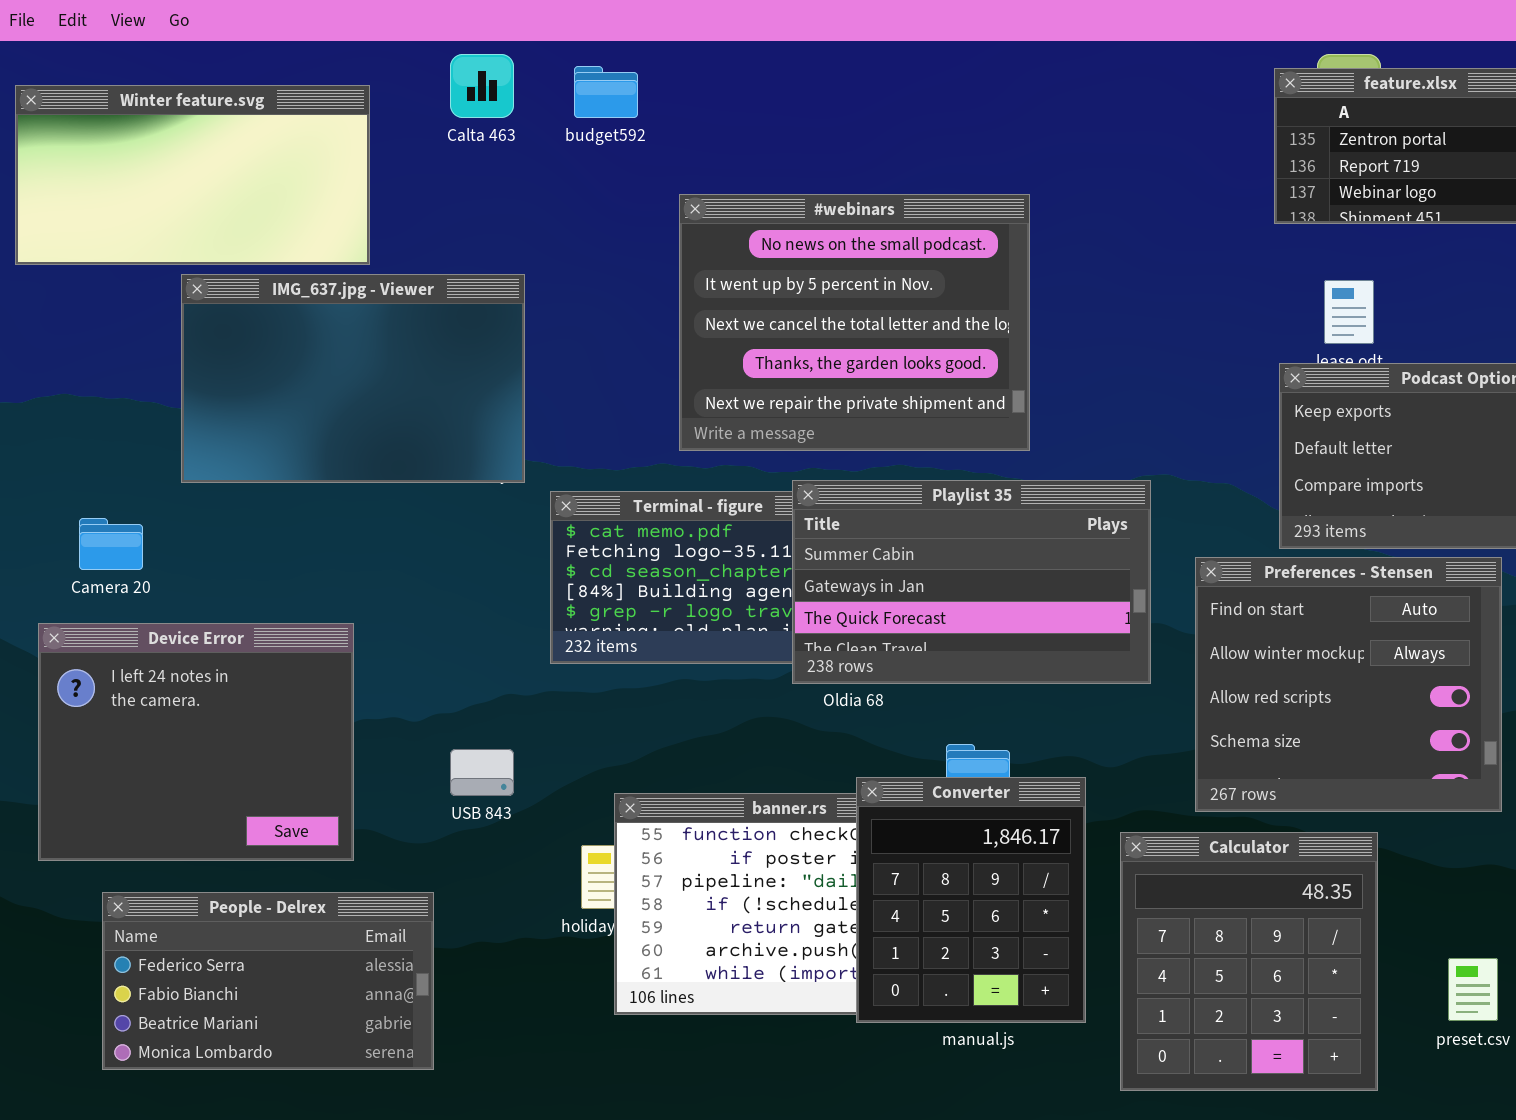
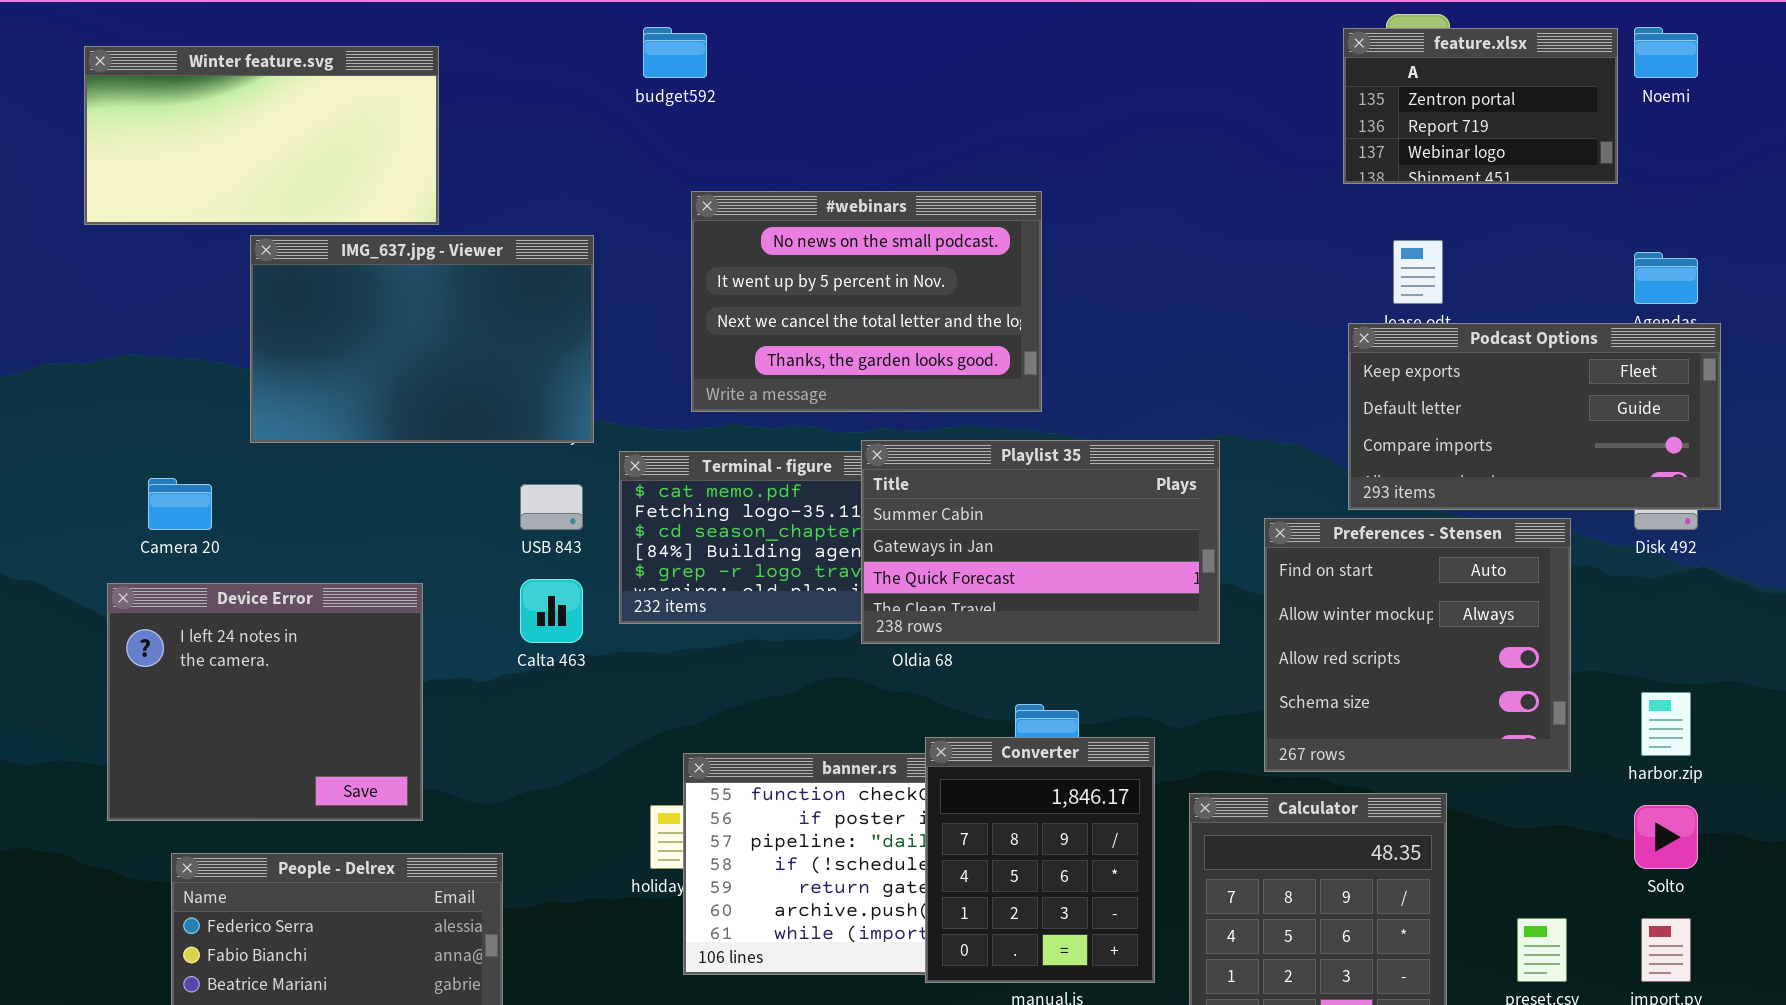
Calta 463: [450,54,514,118] -> [520,579,583,643], moved
#webinars: [679,194,1030,451] -> [691,191,1042,412], moved, resized
USB 843: [450,749,514,796] -> [520,484,583,530], moved

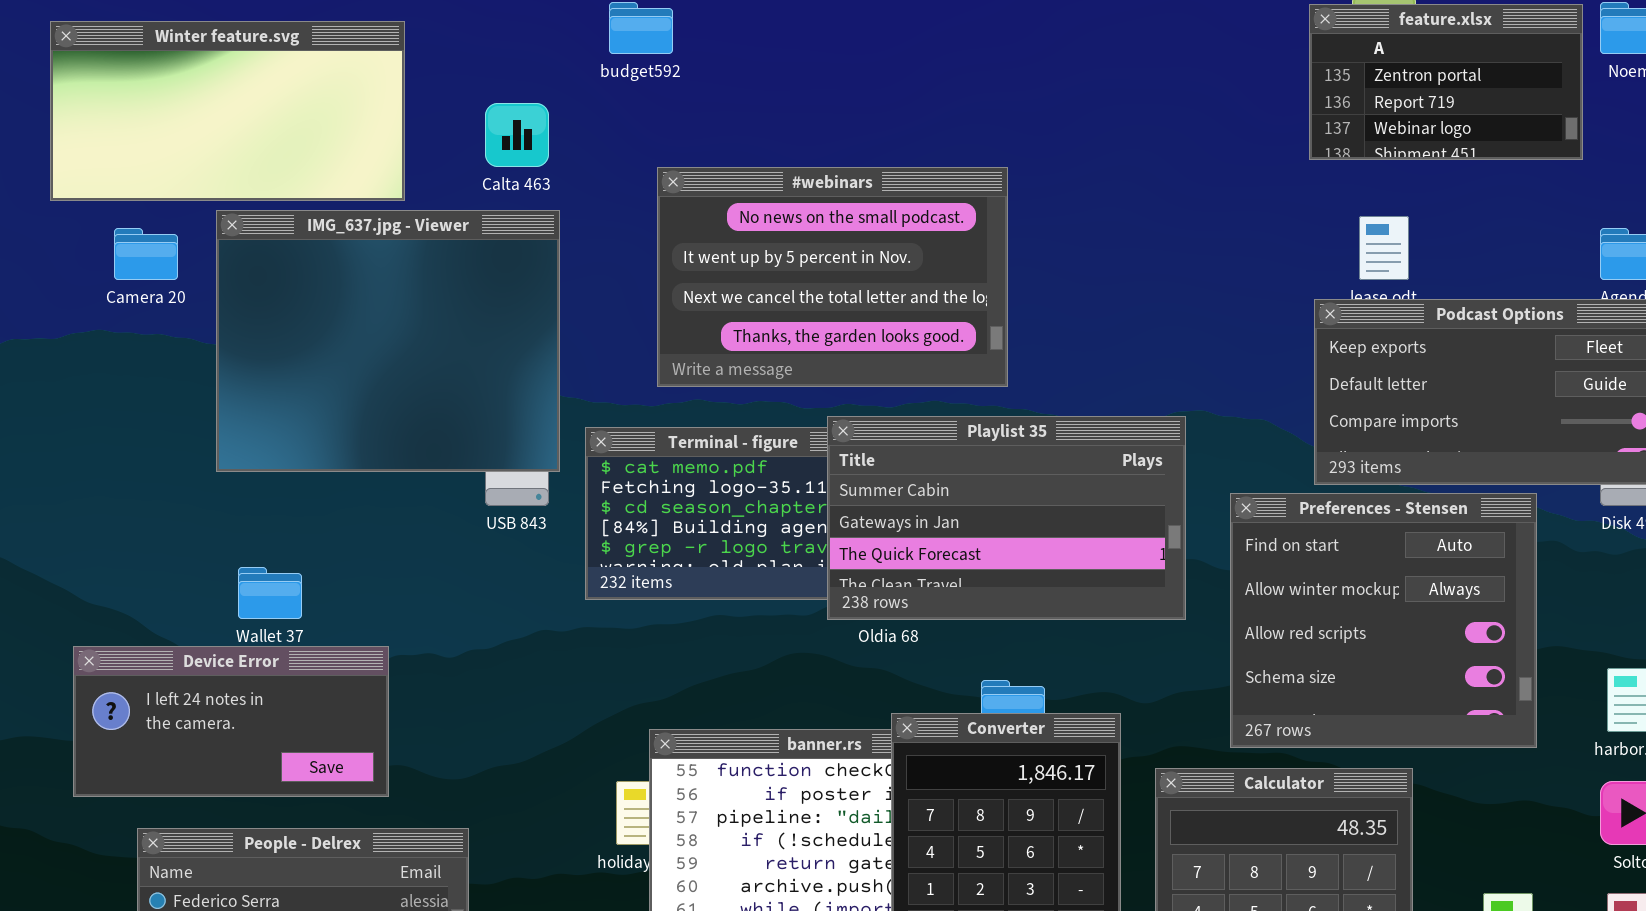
IMG_637.jpg - Viewer: [250,235,594,443] -> [216,210,560,472], resized
Camera 20: [148,478,212,530] -> [114,228,178,280], moved
Calta 463: [520,579,583,643] -> [485,103,549,167], moved
Device Error: [107,583,423,821] -> [73,646,389,797], resized

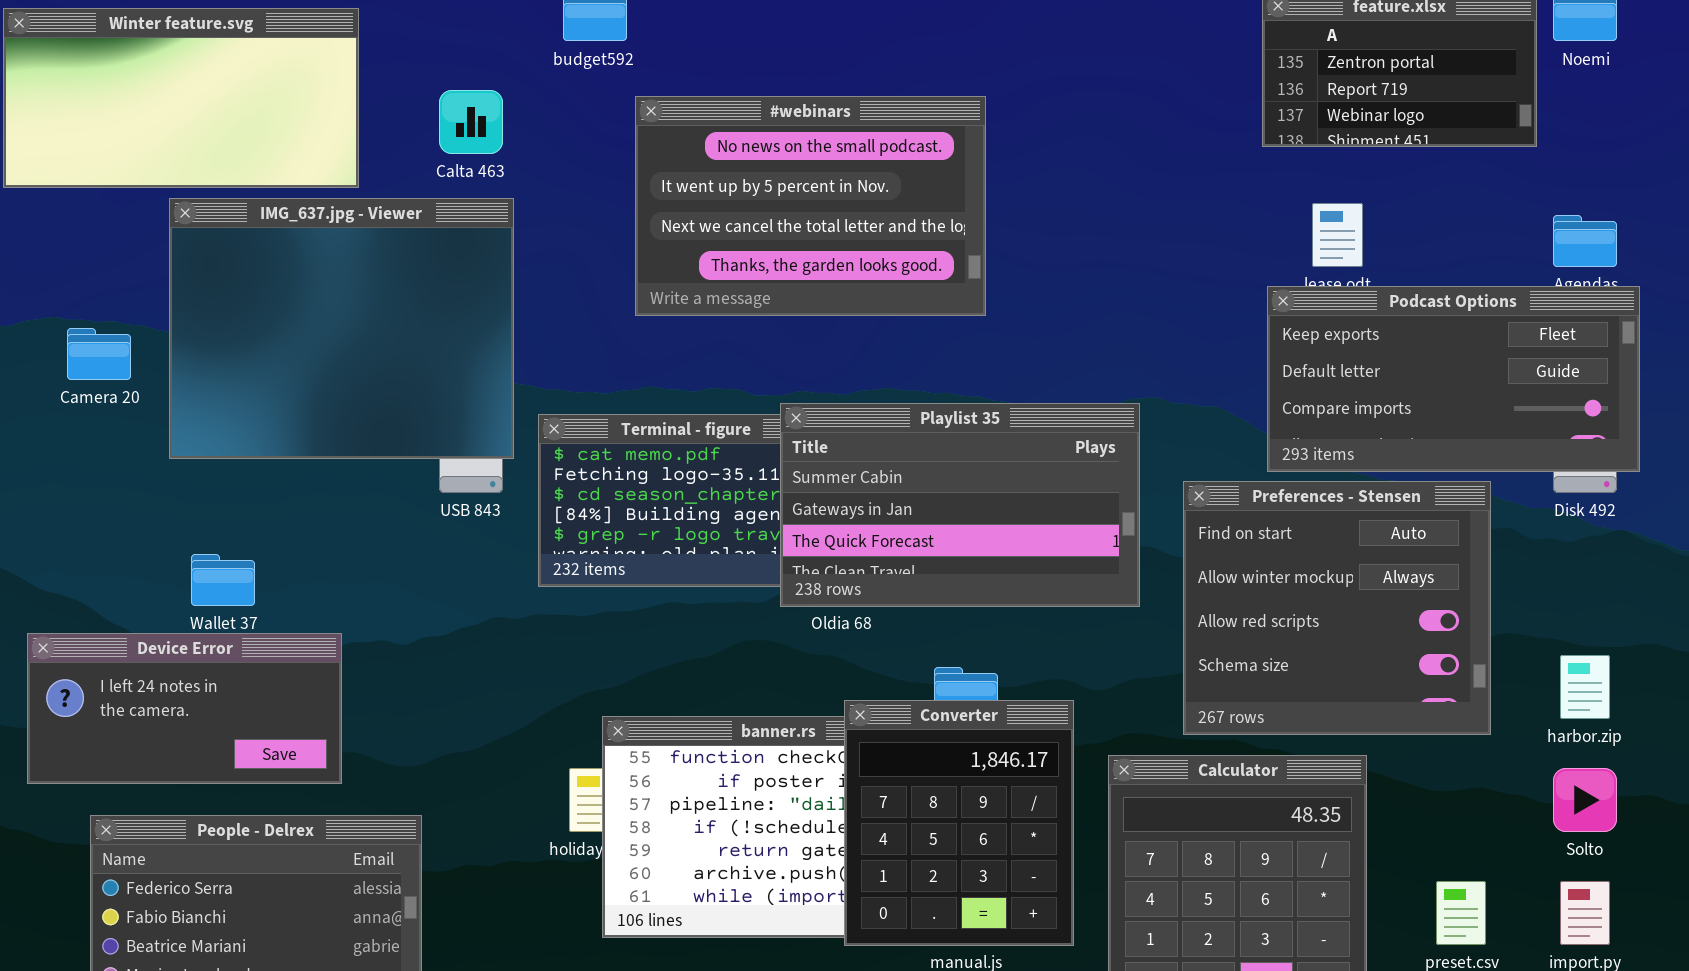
#webinars: [657,167,1008,387] -> [635,96,986,316], moved
Camera 20: [114,228,178,280] -> [67,328,131,380], moved

